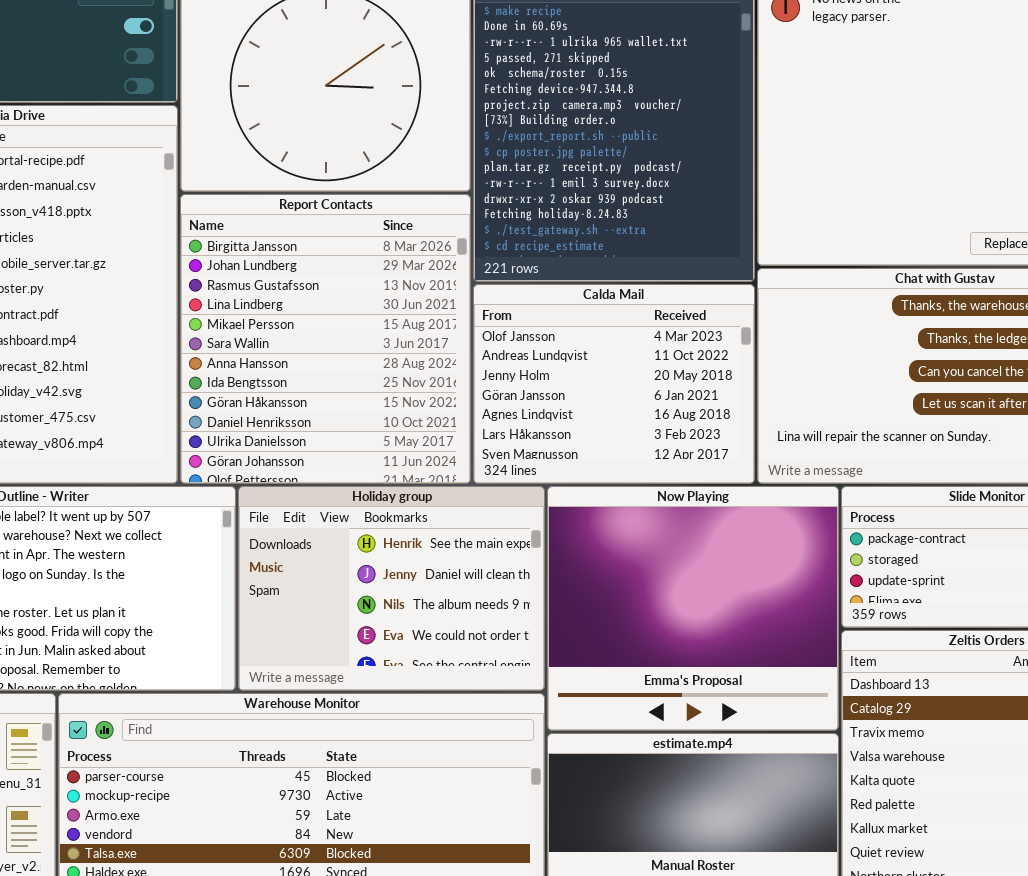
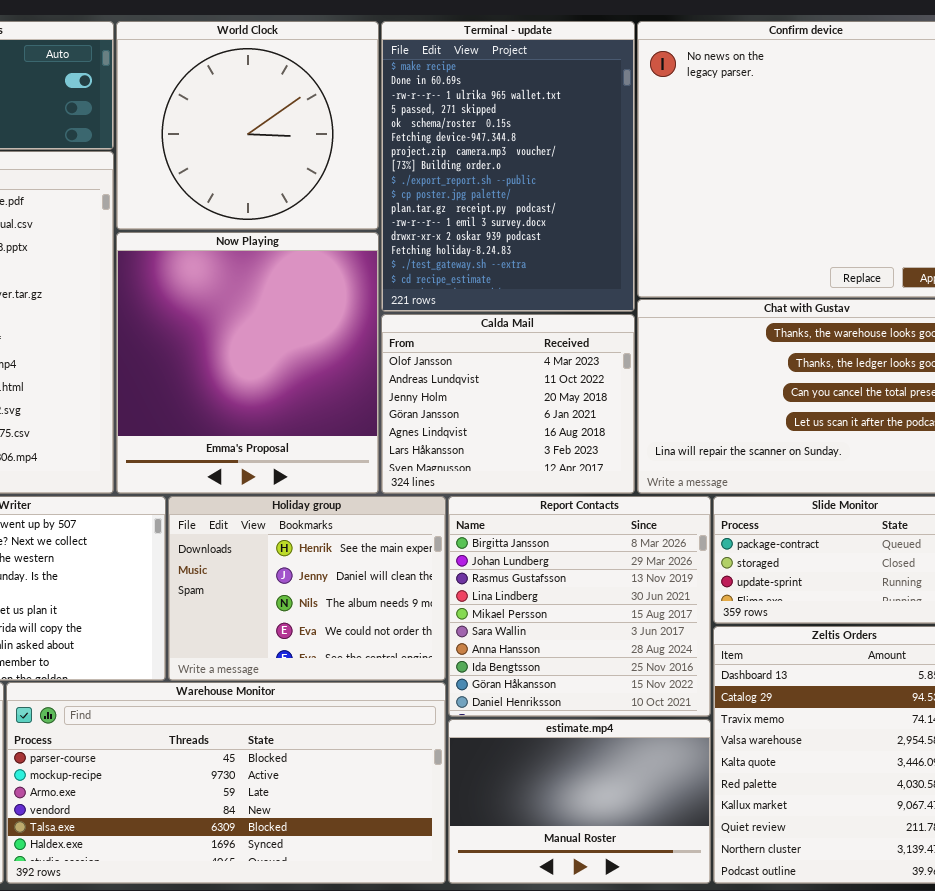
Report Contacts: [180,194,471,484] -> [448,496,711,717], moved, resized
Now Playing: [547,486,839,731] -> [116,232,379,494], moved, resized

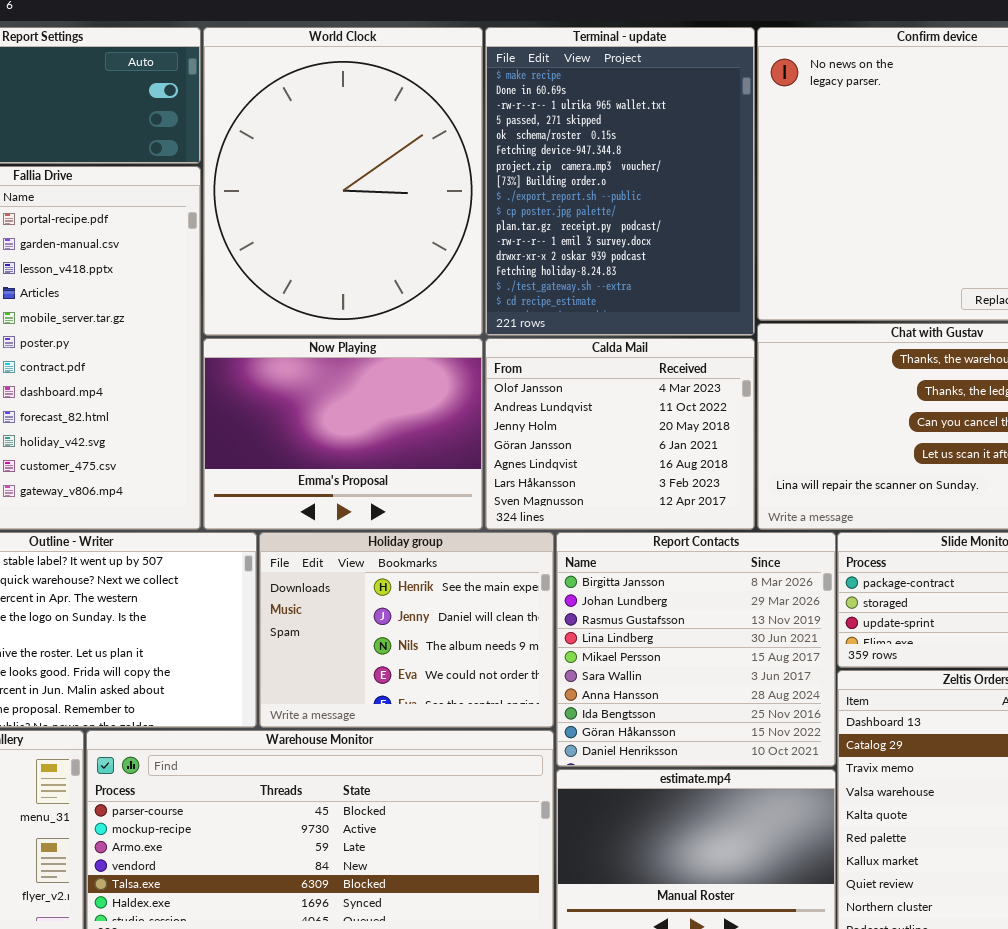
World Clock: [116,21,379,230] -> [203,27,483,336], resized
Now Playing: [116,232,379,494] -> [203,338,483,530], resized

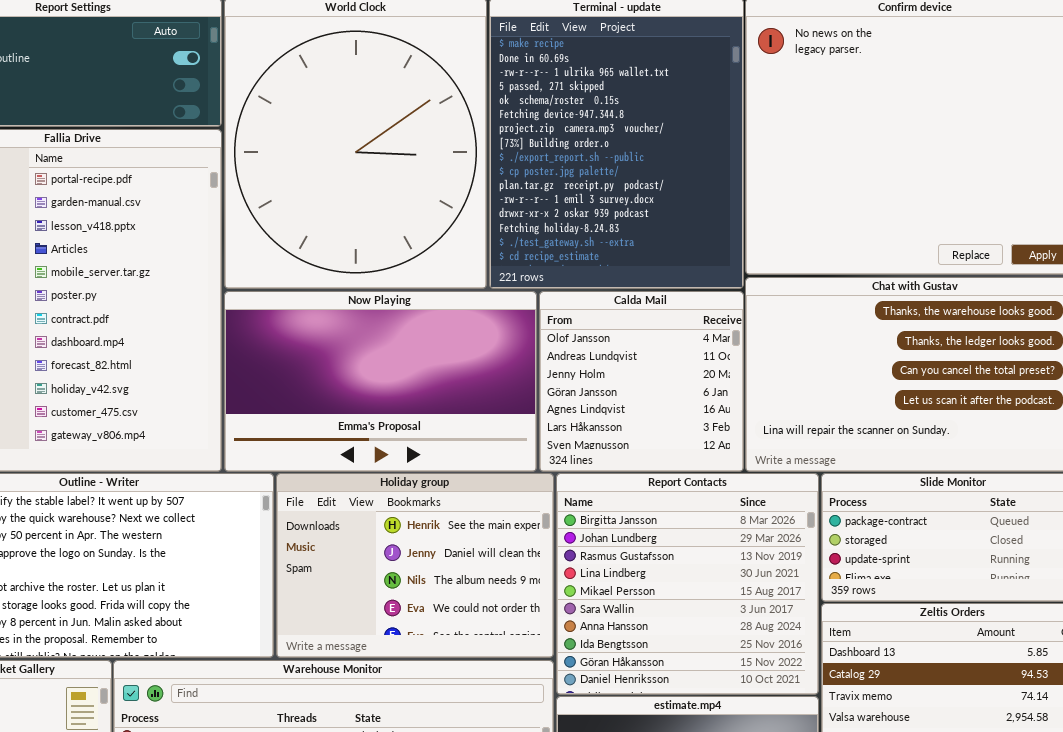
Now Playing: [203,338,483,530] -> [224,291,537,472], resized
Calda Mail: [485,338,755,530] -> [539,291,744,472], resized

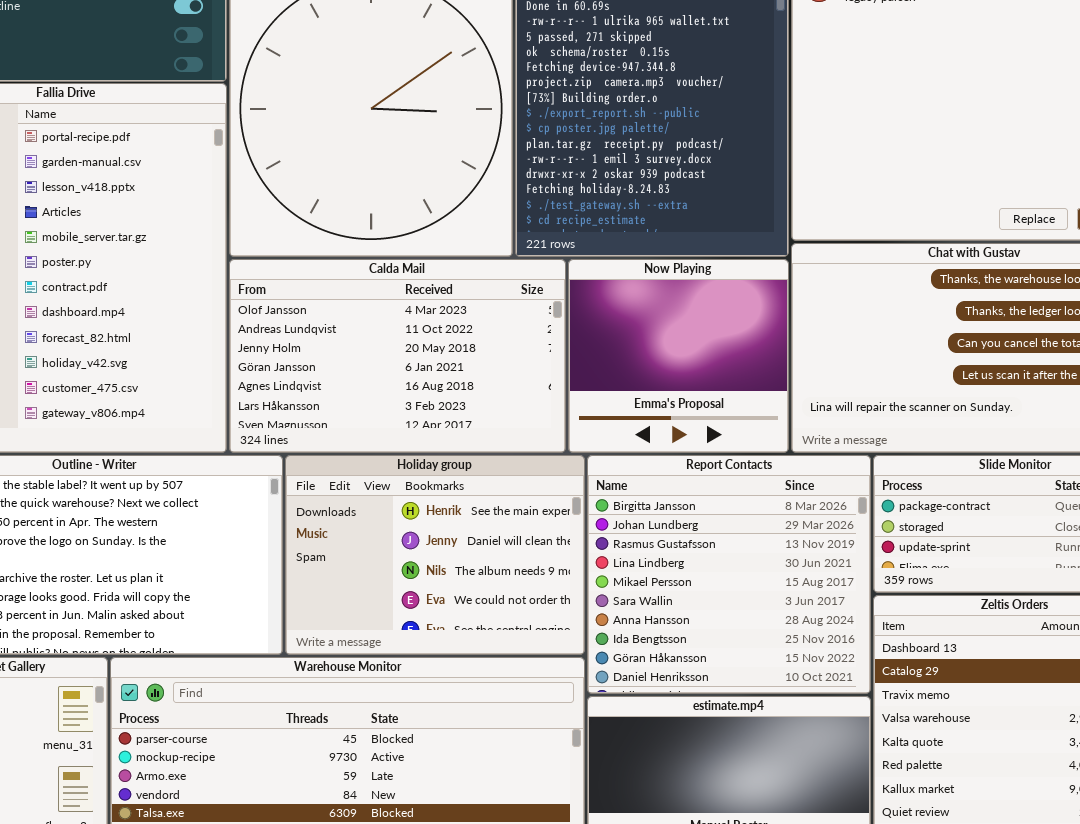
Now Playing: [224,291,537,472] -> [568,259,789,453], moved, resized
Calda Mail: [539,291,744,472] -> [229,259,566,453], moved, resized

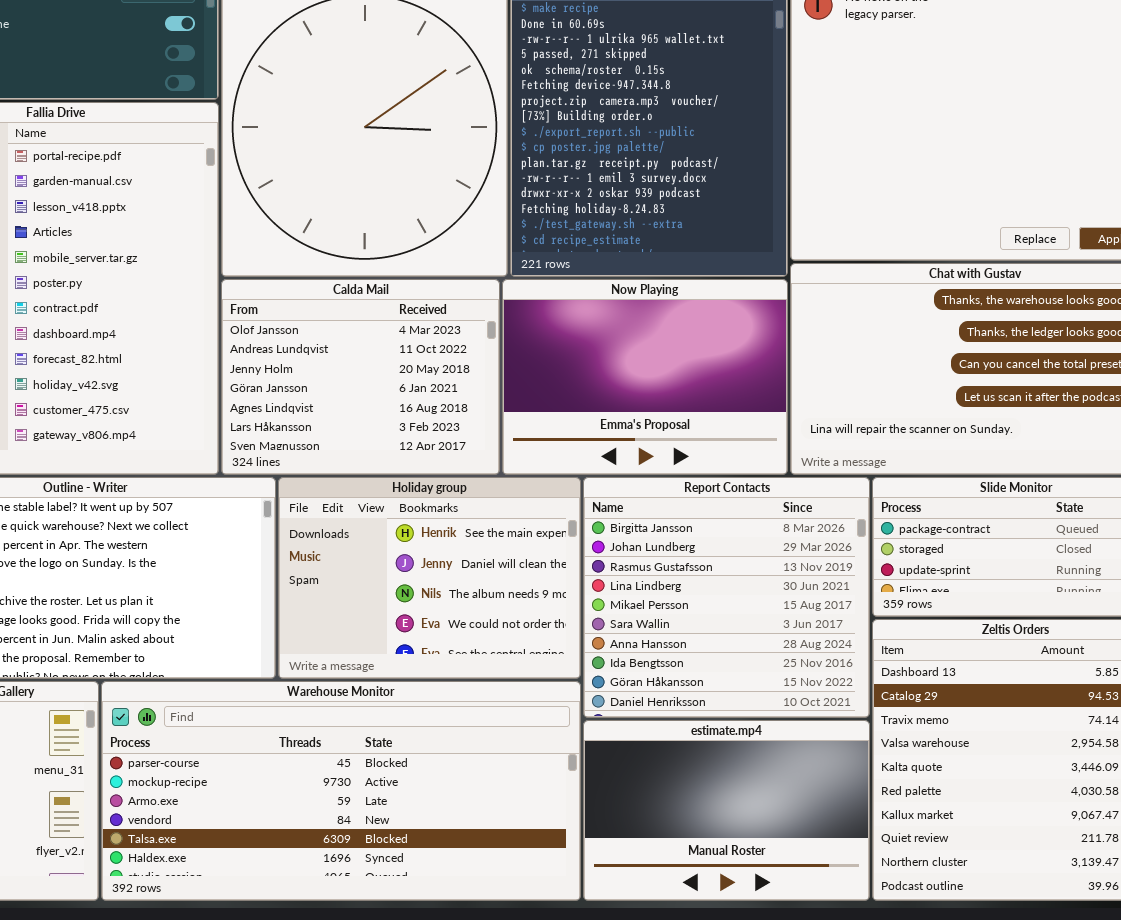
Calda Mail: [229,259,566,453] -> [221,279,500,475], resized
Now Playing: [568,259,789,453] -> [502,279,788,475], resized

